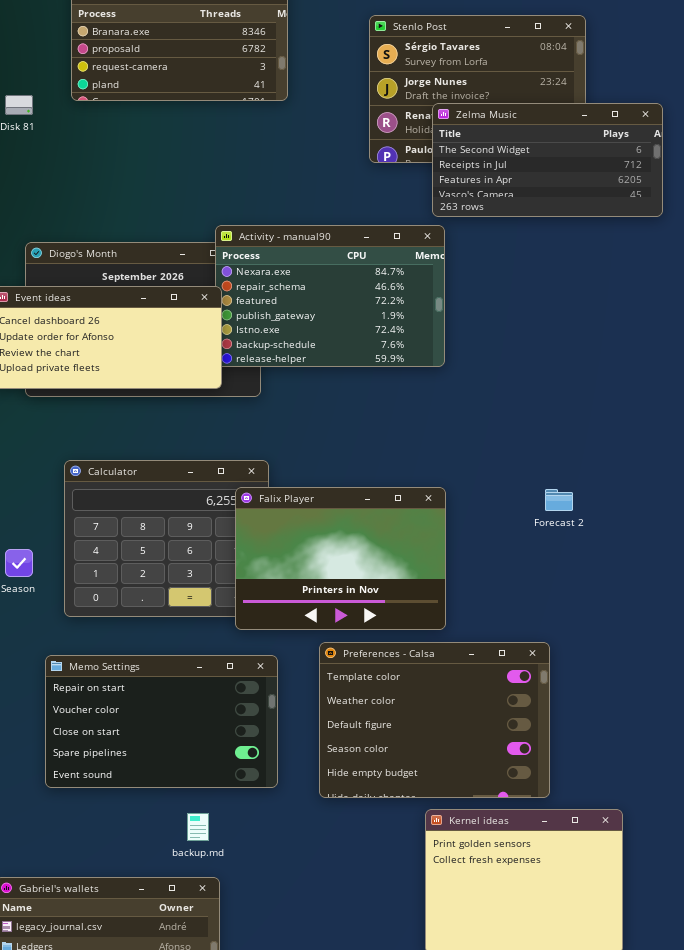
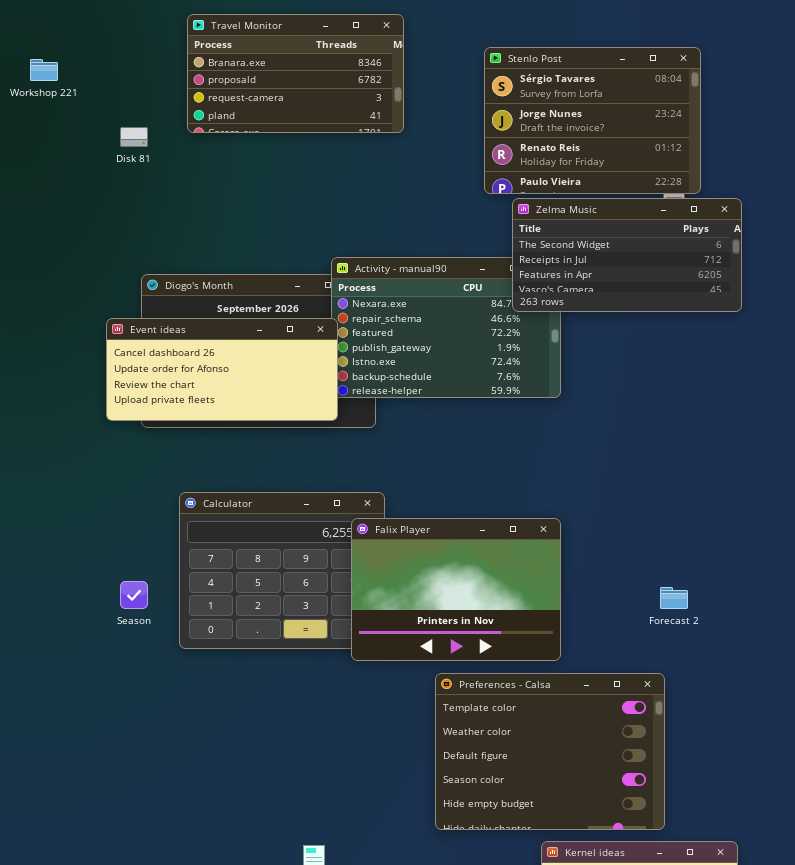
Zelma Music: [432,103,663,217] -> [512,198,742,312], moved
Forecast 2: [545,489,573,511] -> [660,587,688,609], moved
Memo Settings: [45,655,278,788] -> none, closed

